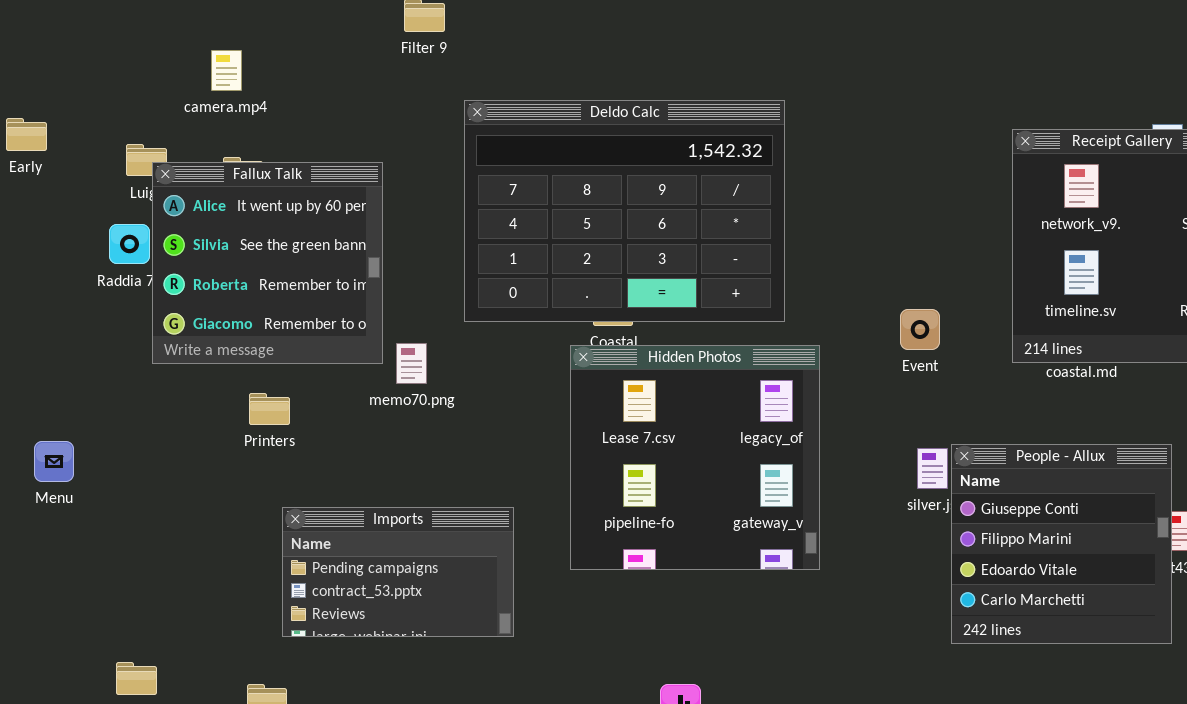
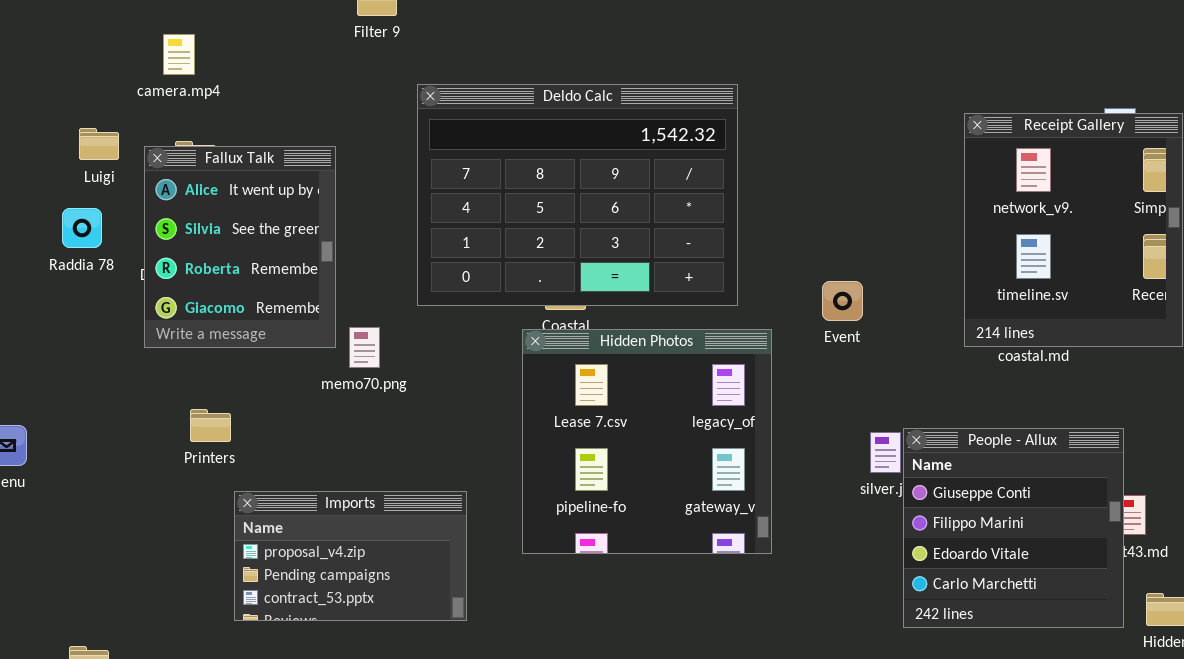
Fallux Talk: [152,162,383,364] -> [144,146,336,348], resized
Event: [900,309,940,350] -> [822,281,863,321], moved
Printers: [249,393,290,425] -> [190,409,231,442], moved
Imports: [282,507,514,637] -> [234,491,467,621], scrolled up 1 row

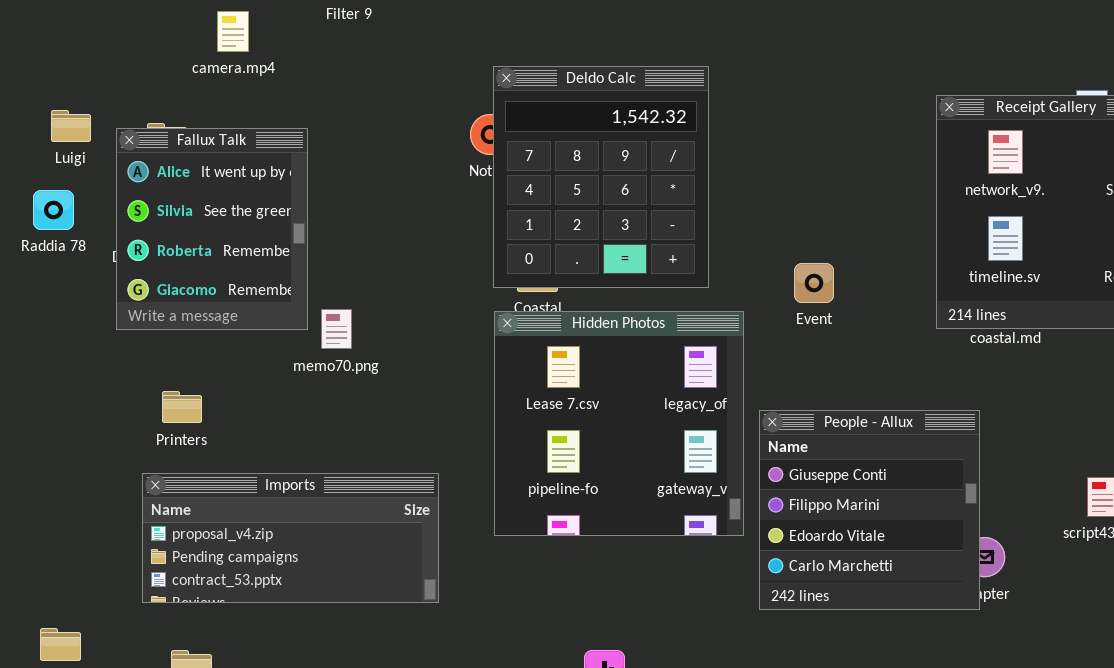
camera.mp4: [163,34,195,75] -> [217,11,249,52], moved
Deldo Calc: [417,84,738,306] -> [493,66,709,288], resized
People - Allux: [903,428,1124,628] -> [759,410,980,610], moved
Imports: [234,491,467,621] -> [142,473,439,603], resized

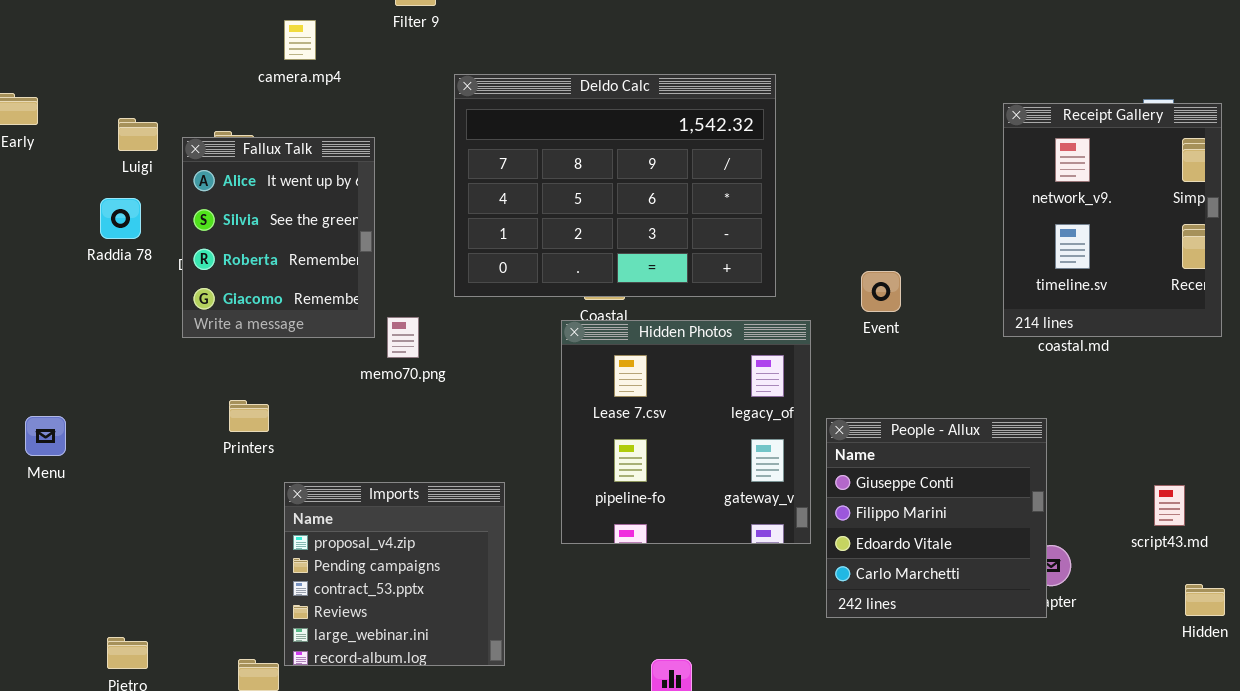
Deldo Calc: [493,66,709,288] -> [454,74,776,297], resized
Imports: [142,473,439,603] -> [284,482,505,666], resized

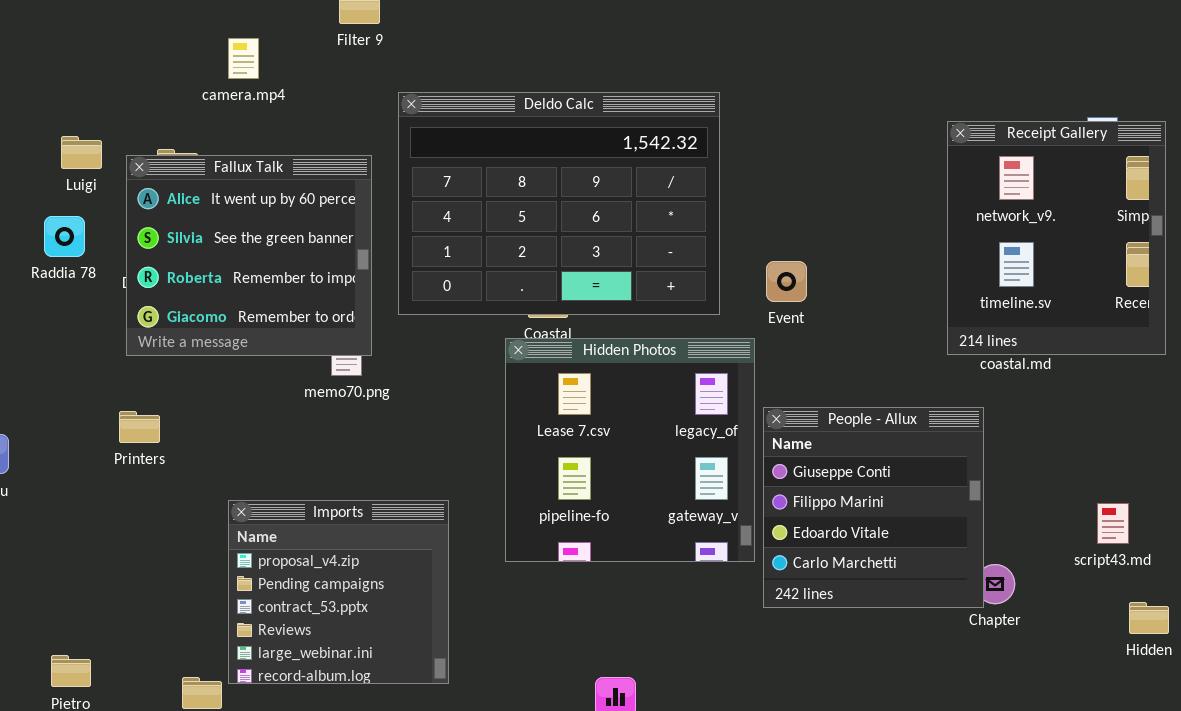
Fallux Talk: [182,137,375,338] -> [126,155,372,356], resized
Event: [861,271,901,312] -> [766,261,807,302], moved
Printers: [229,400,269,432] -> [119,411,160,443], moved
People - Allux: [826,418,1047,618] -> [763,407,984,608], moved

